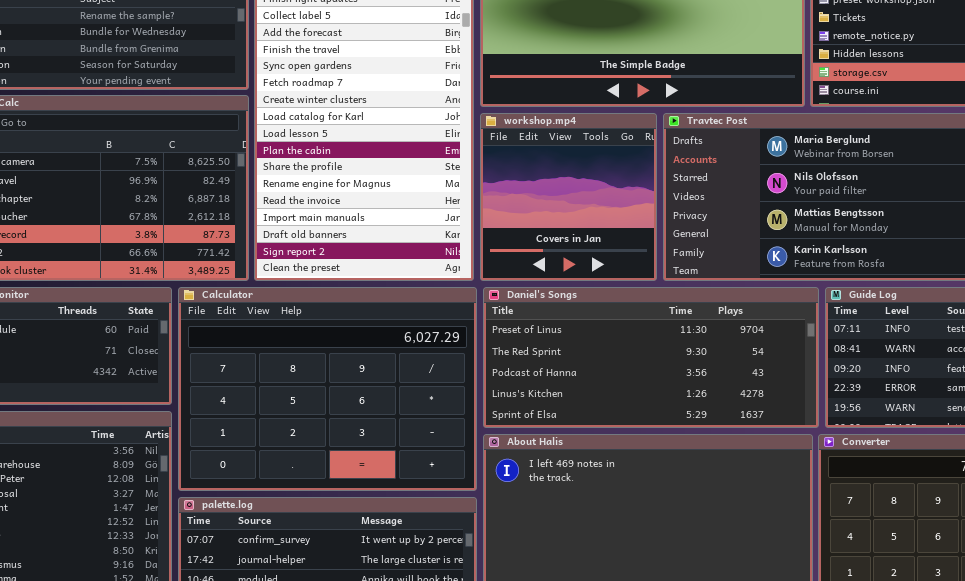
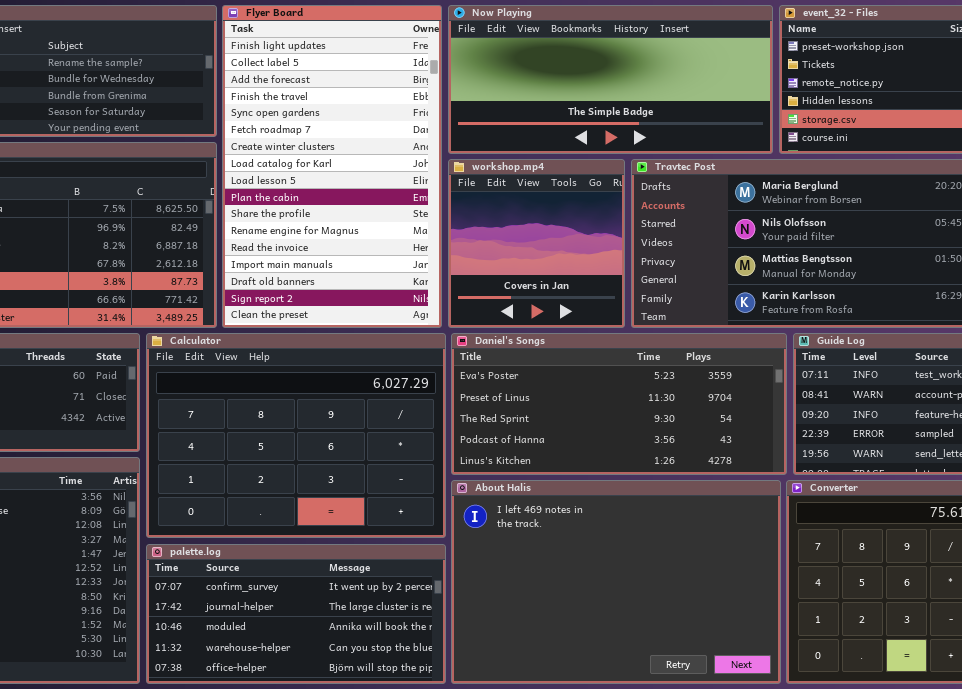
Daniel's Songs: [483,287,819,428] -> [451,333,787,475], scrolled up 1 row

